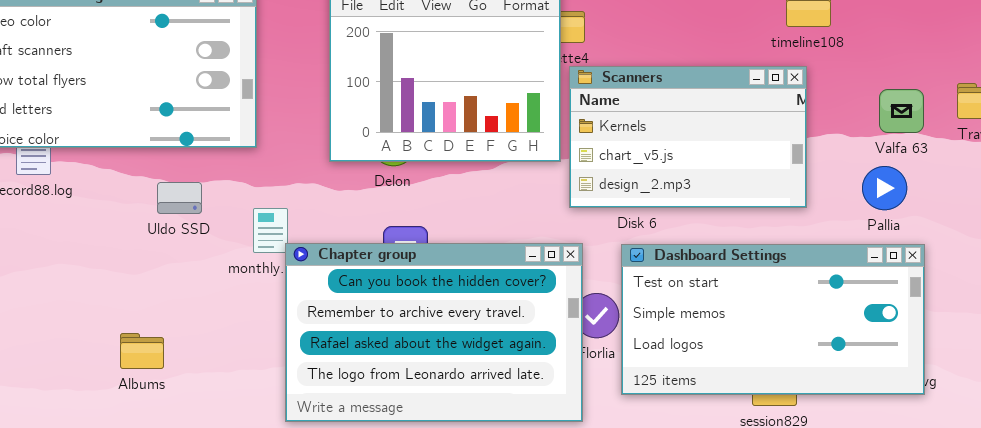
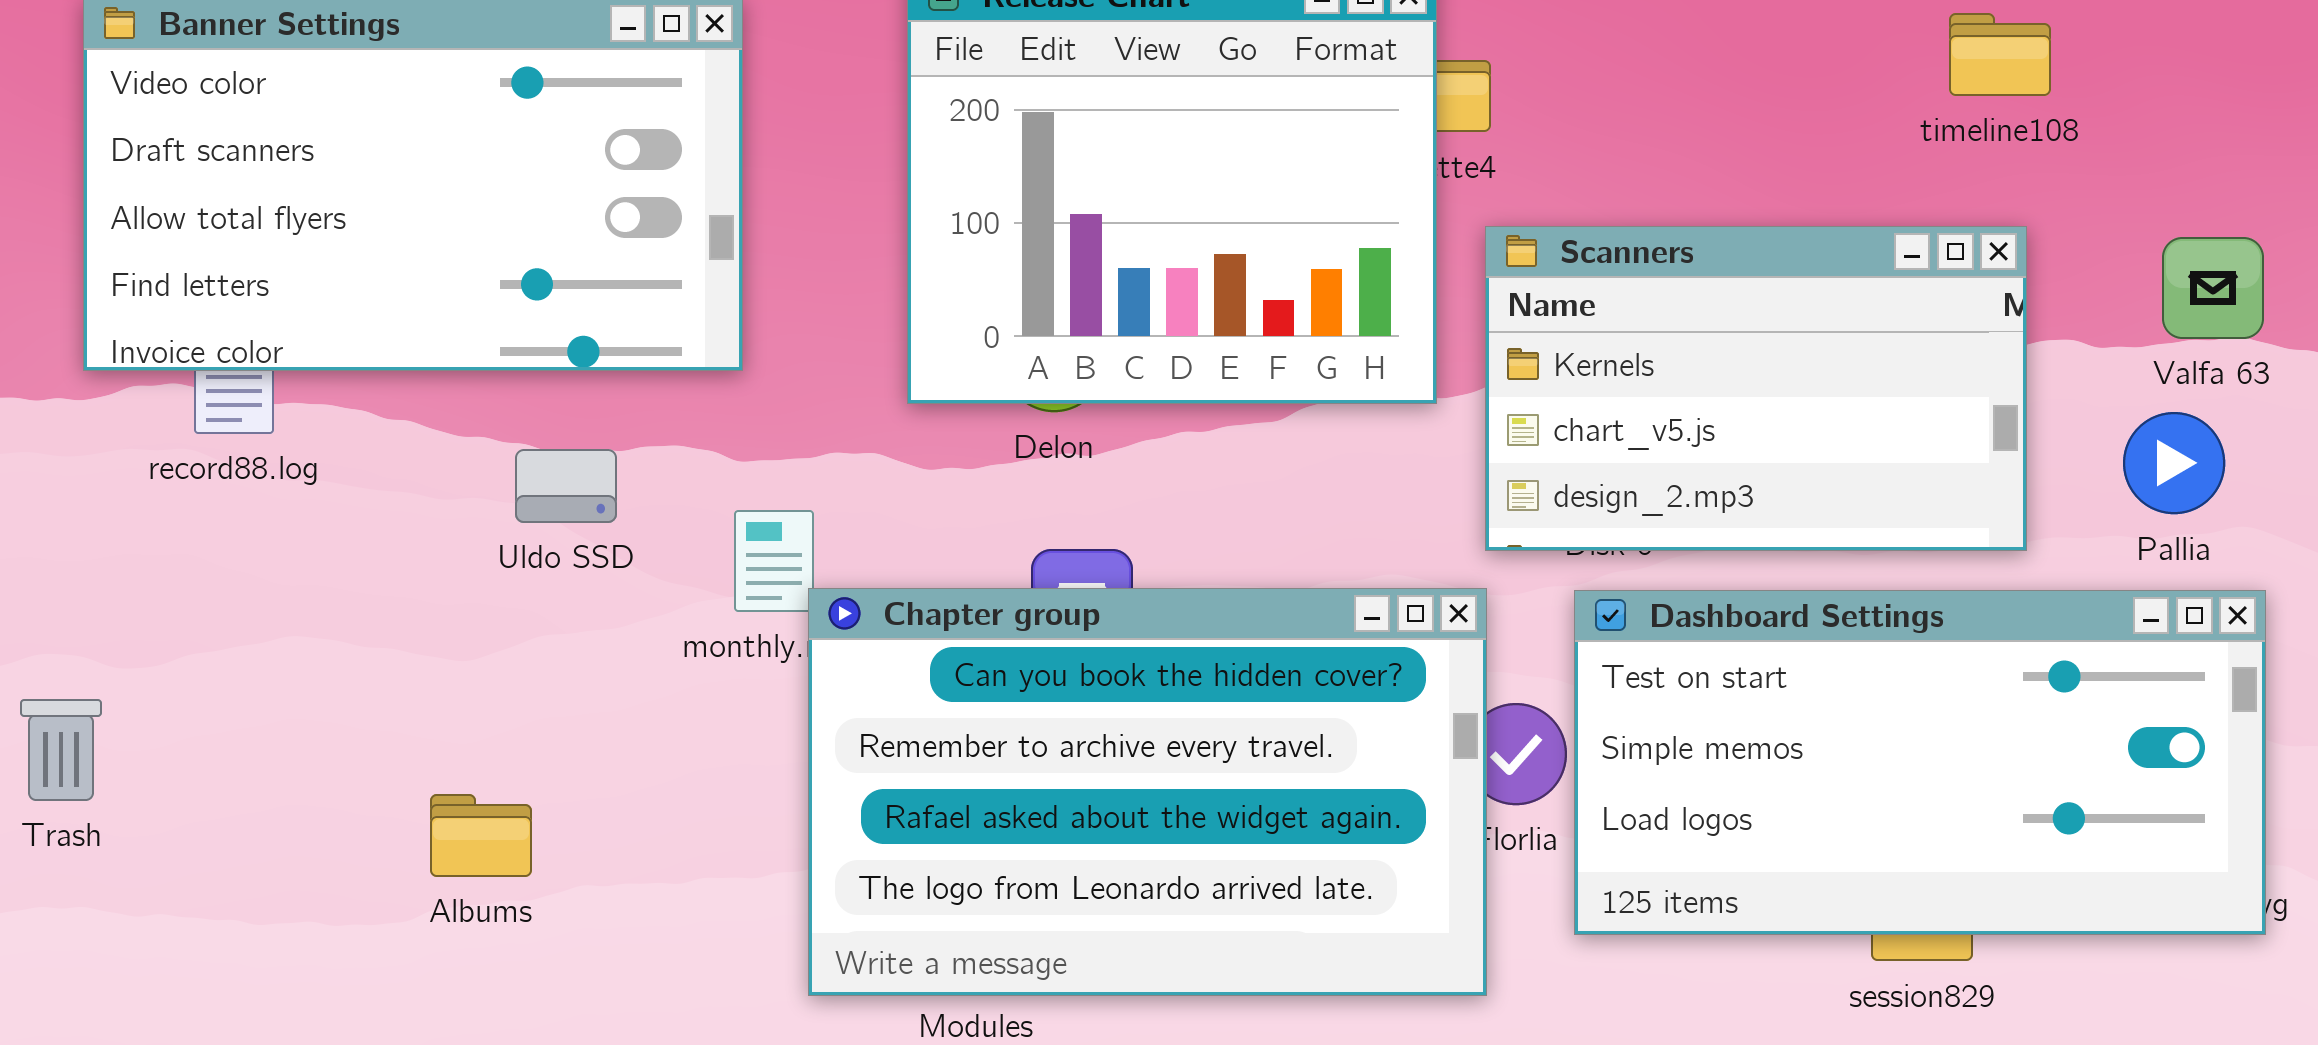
Scanners: [569,66,807,208] -> [1485,226,2027,551], moved

